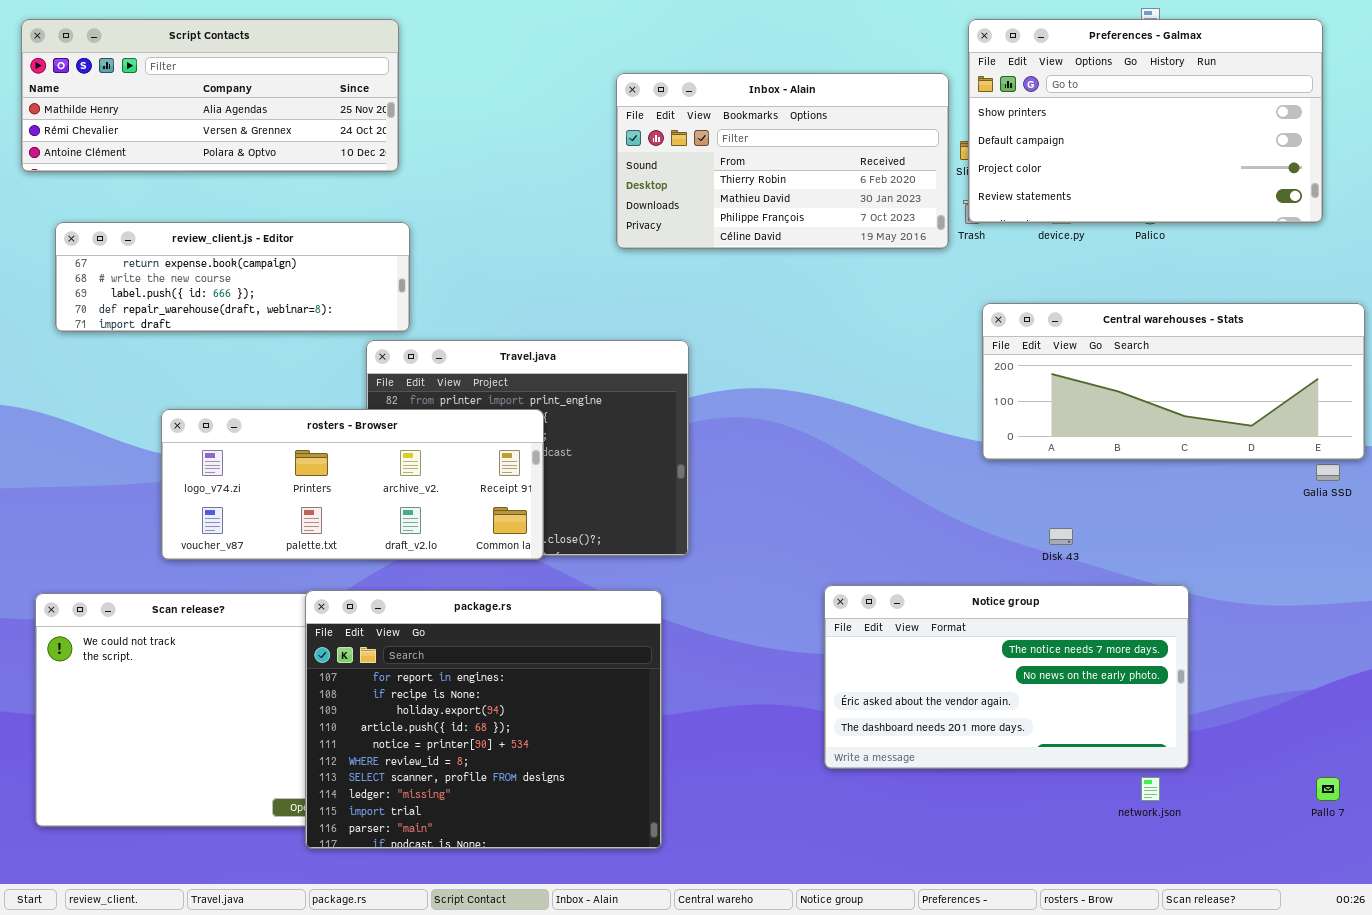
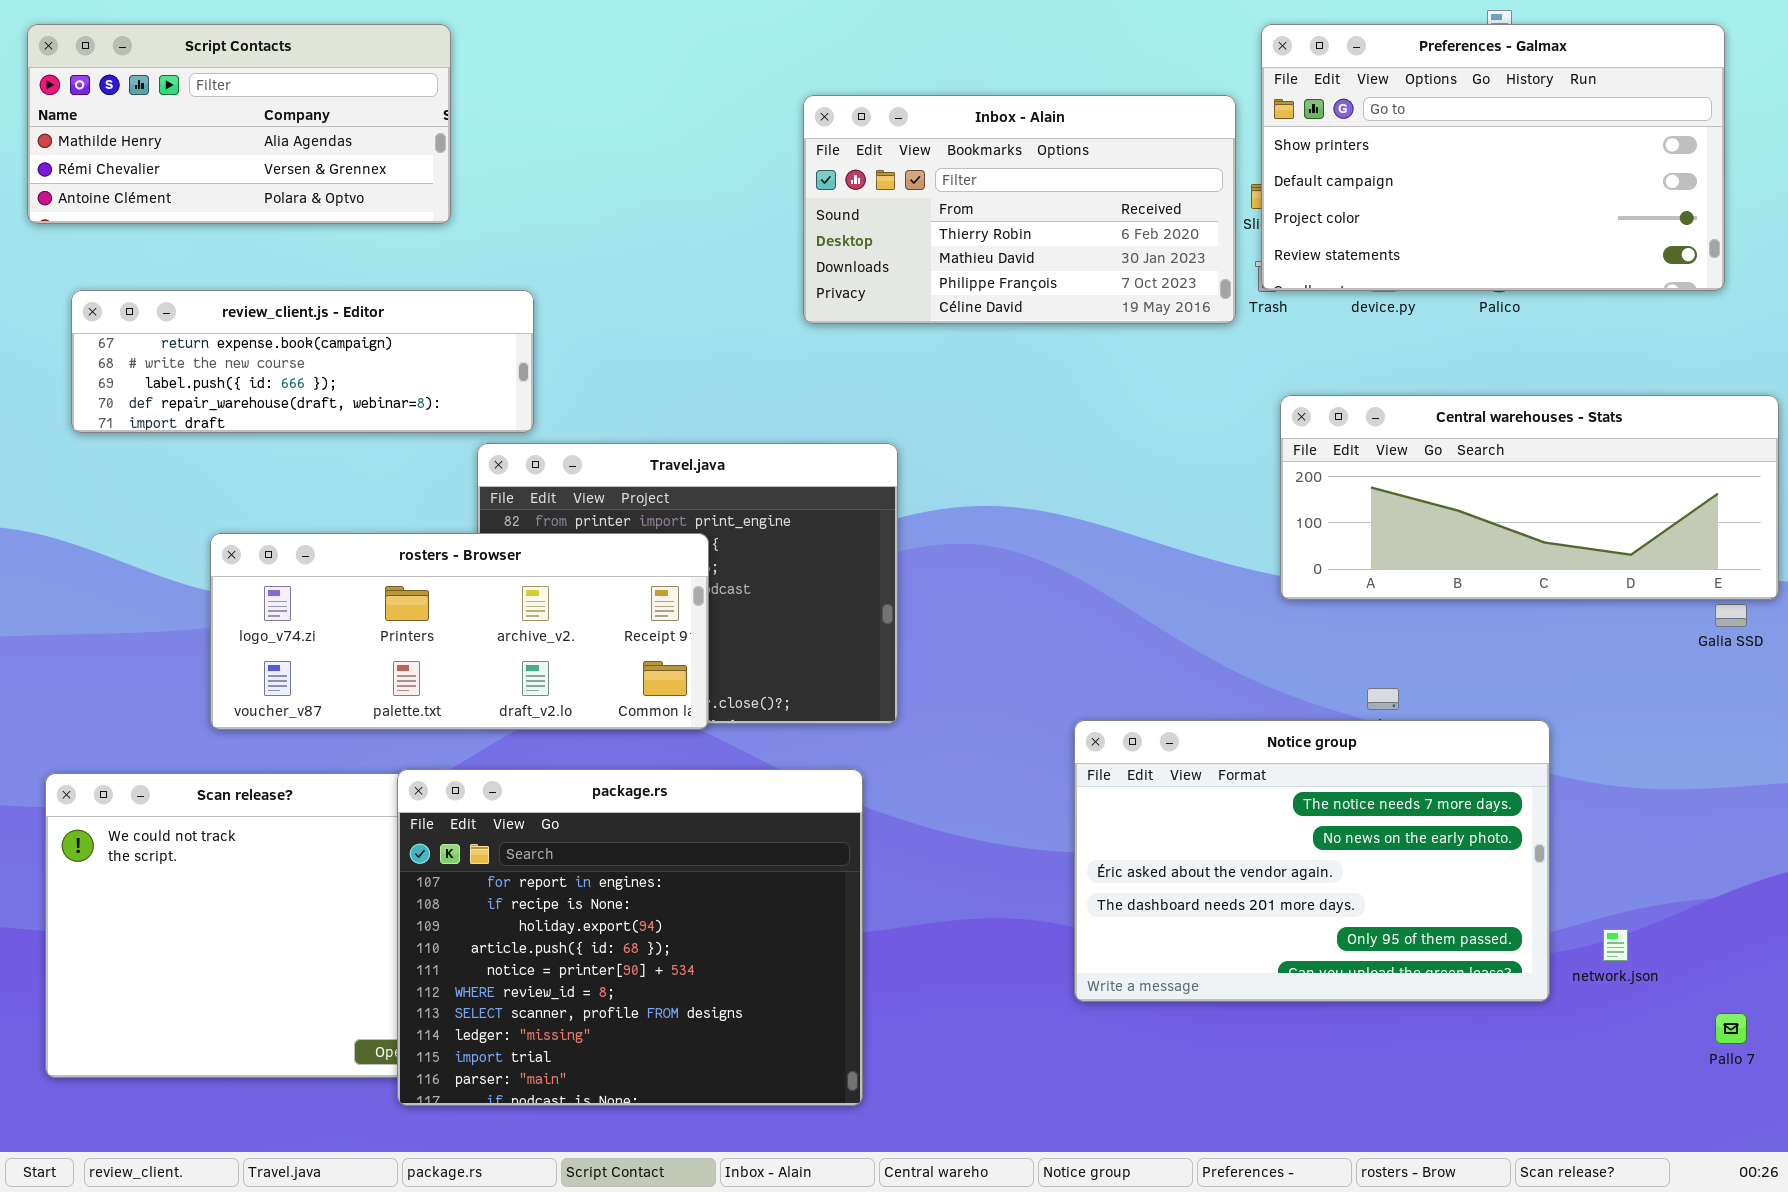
Script Contacts: [21,19,399,172] -> [27,24,451,224], resized
Notice group: [824,585,1189,769] -> [1074,720,1550,1002], resized
network.json: [1141,777,1160,801] -> [1603,929,1628,961], moved

